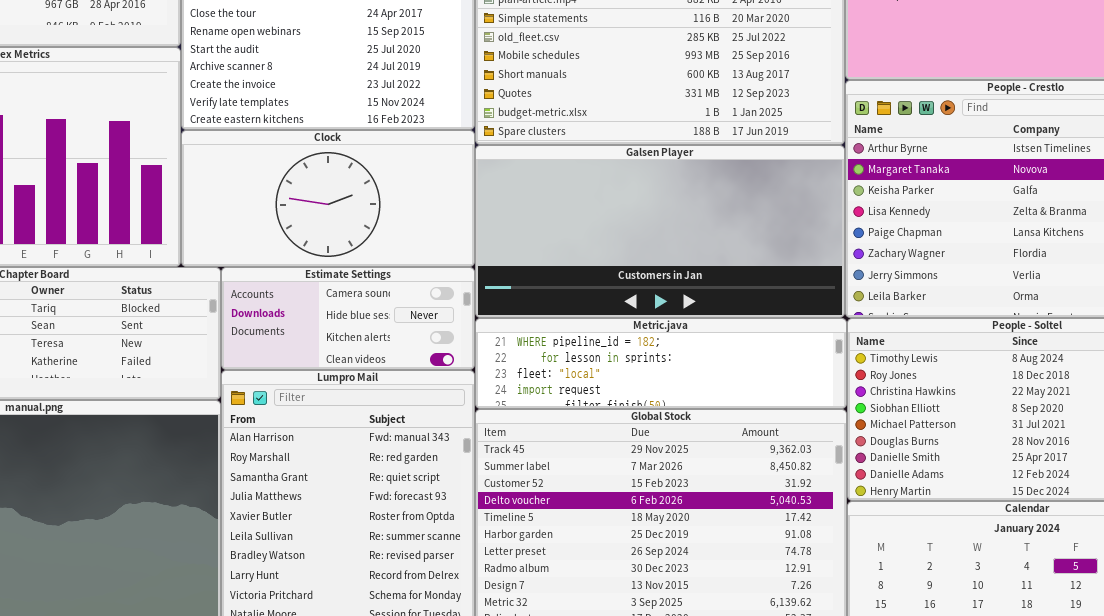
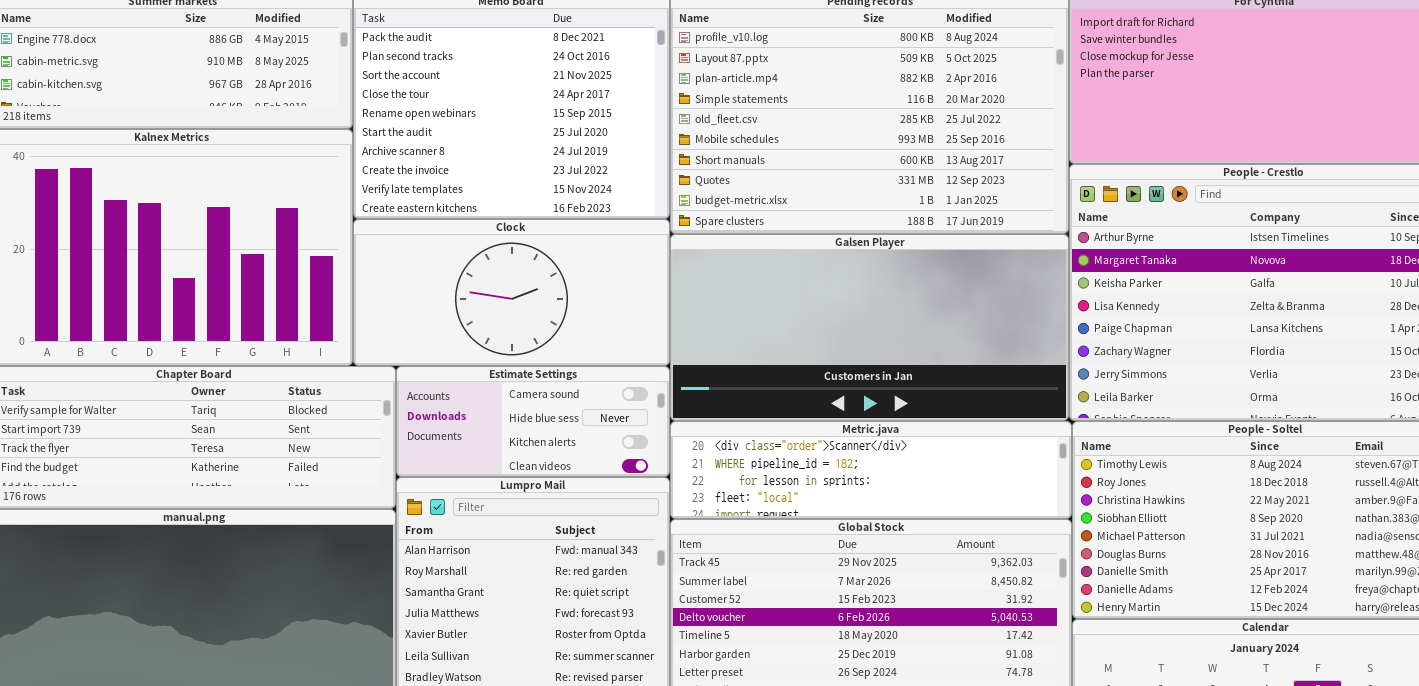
Metric.java: [475,318,847,409] -> [670,421,1072,519], scrolled up 1 row

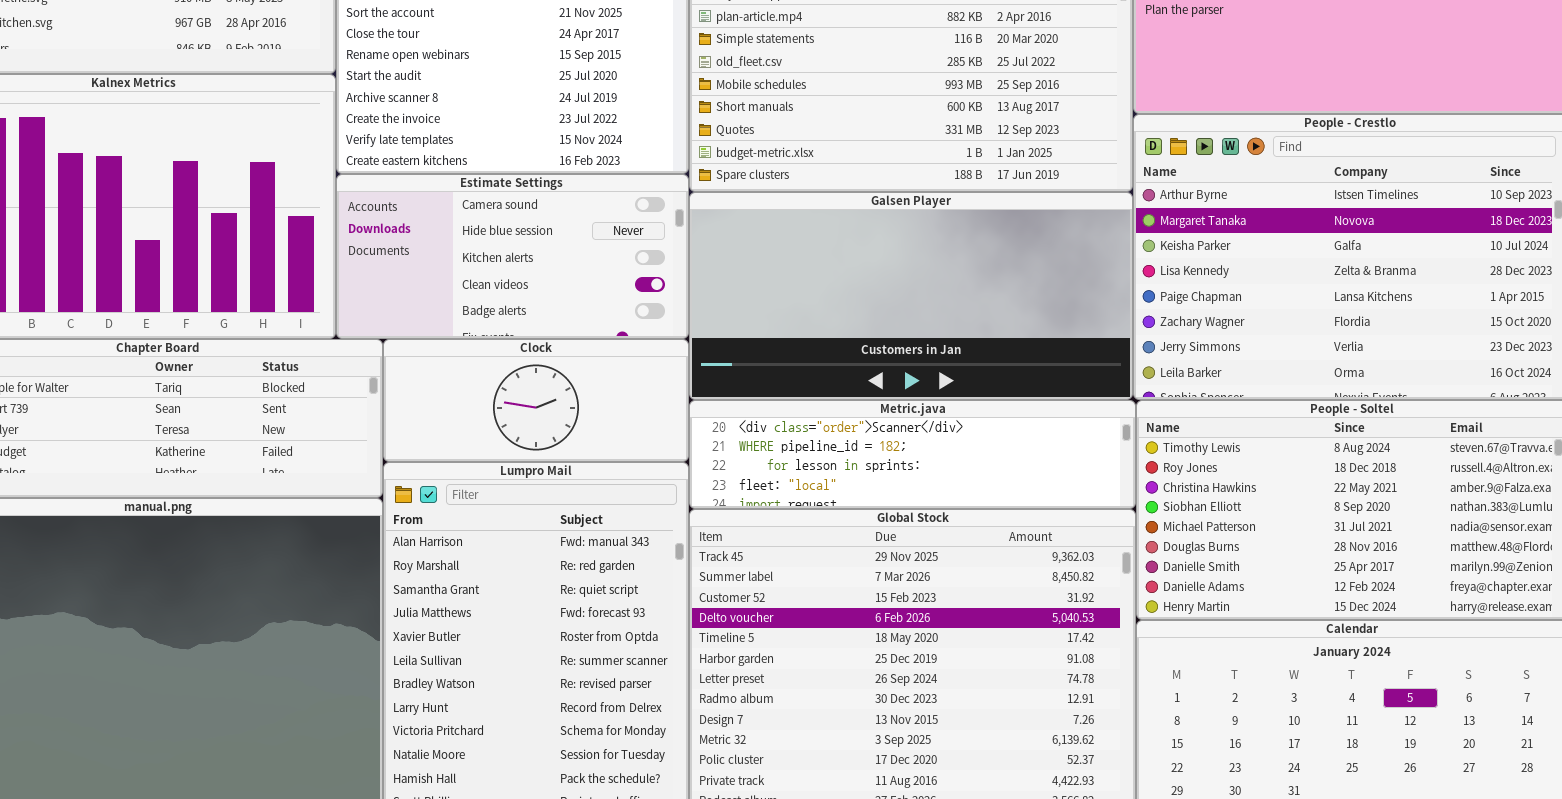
Clock: [353,219,670,366] -> [383,339,689,462], moved, resized
Estimate Settings: [396,366,670,477] -> [336,174,689,339], moved, resized

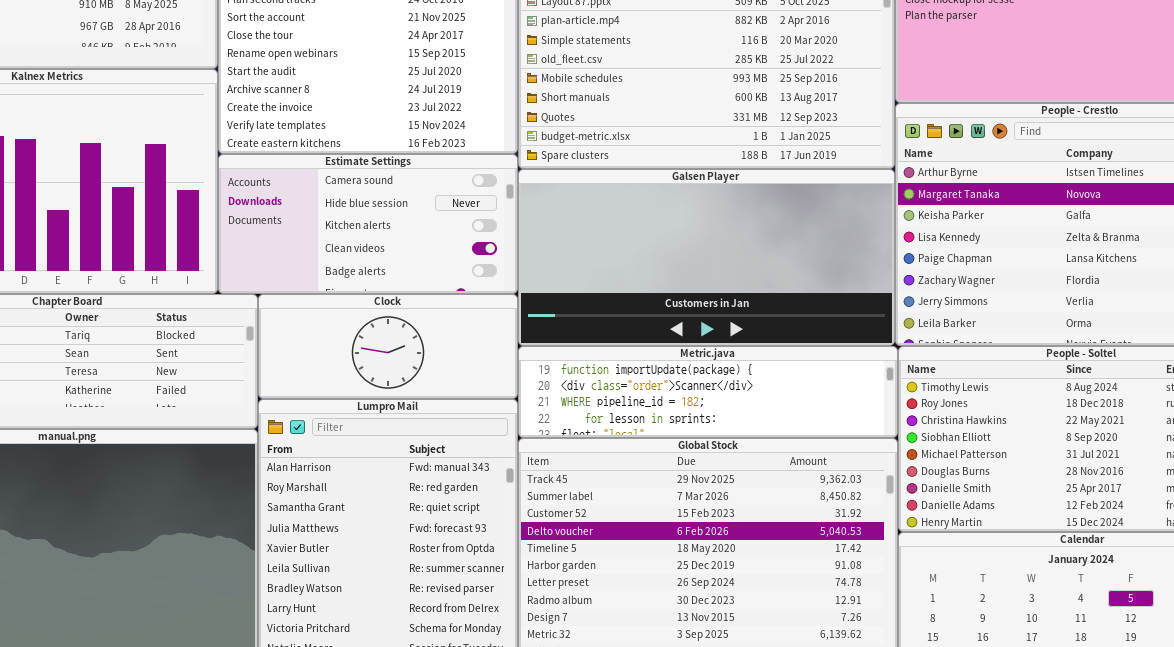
Metric.java: [689,400,1136,509] -> [518,346,898,438], scrolled up 1 row

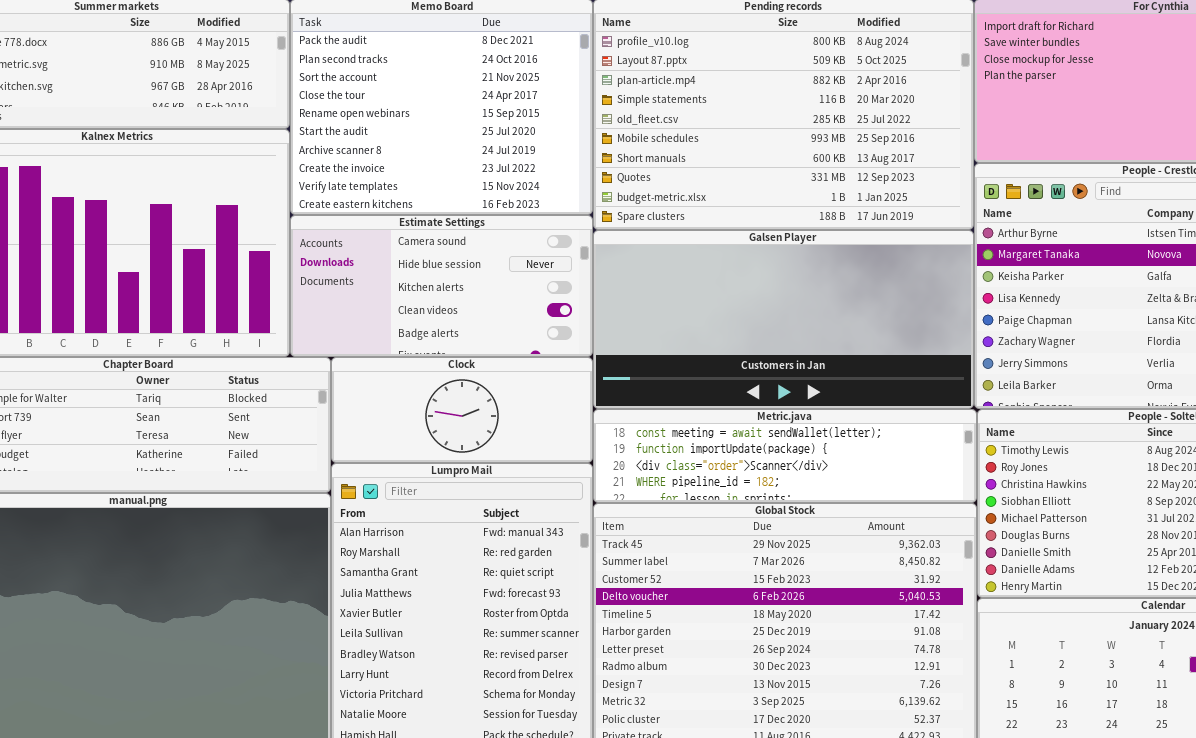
Metric.java: [518,346,898,438] -> [593,409,977,503], scrolled up 1 row

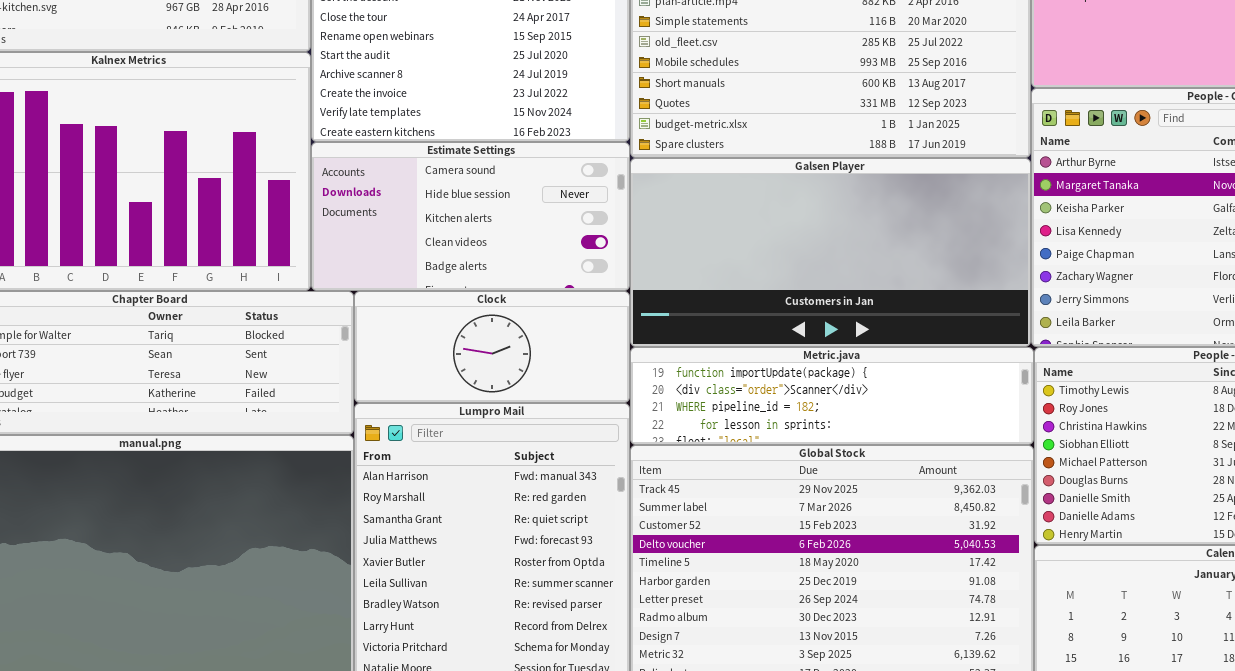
Metric.java: [593,409,977,503] -> [630,347,1034,445], scrolled down 1 row

